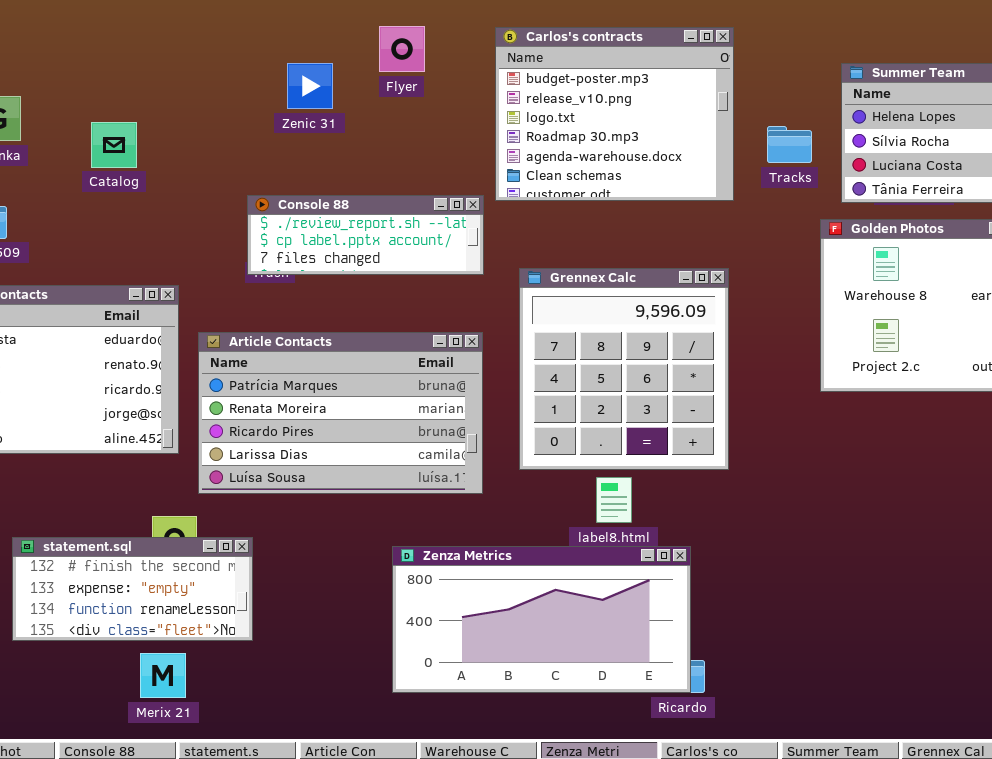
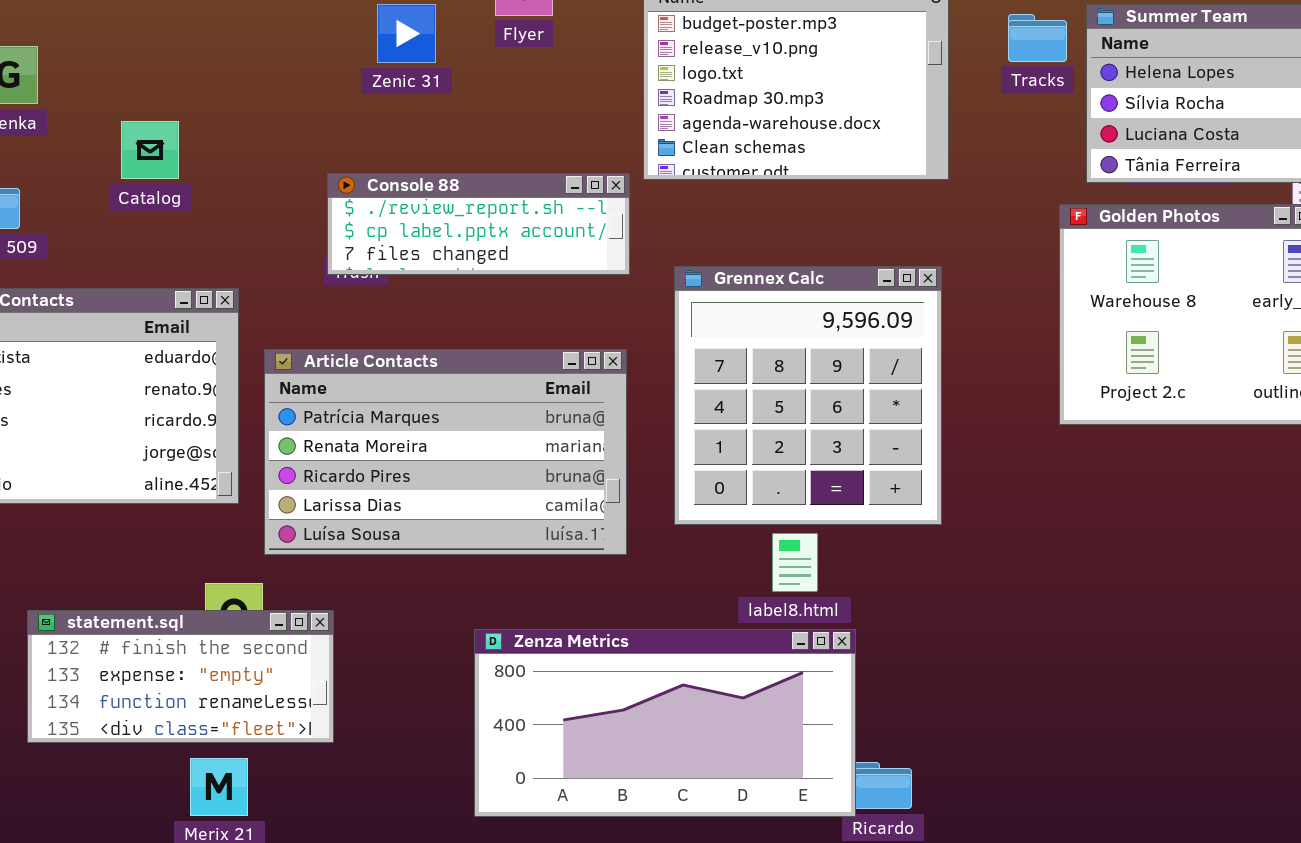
Catalog: [91,122,137,168] -> [121,121,179,179], moved
Tracks: [767,126,812,163] -> [1008,14,1067,62], moved
Zenza Metrics: [392,546,691,693] -> [474,629,856,817], moved

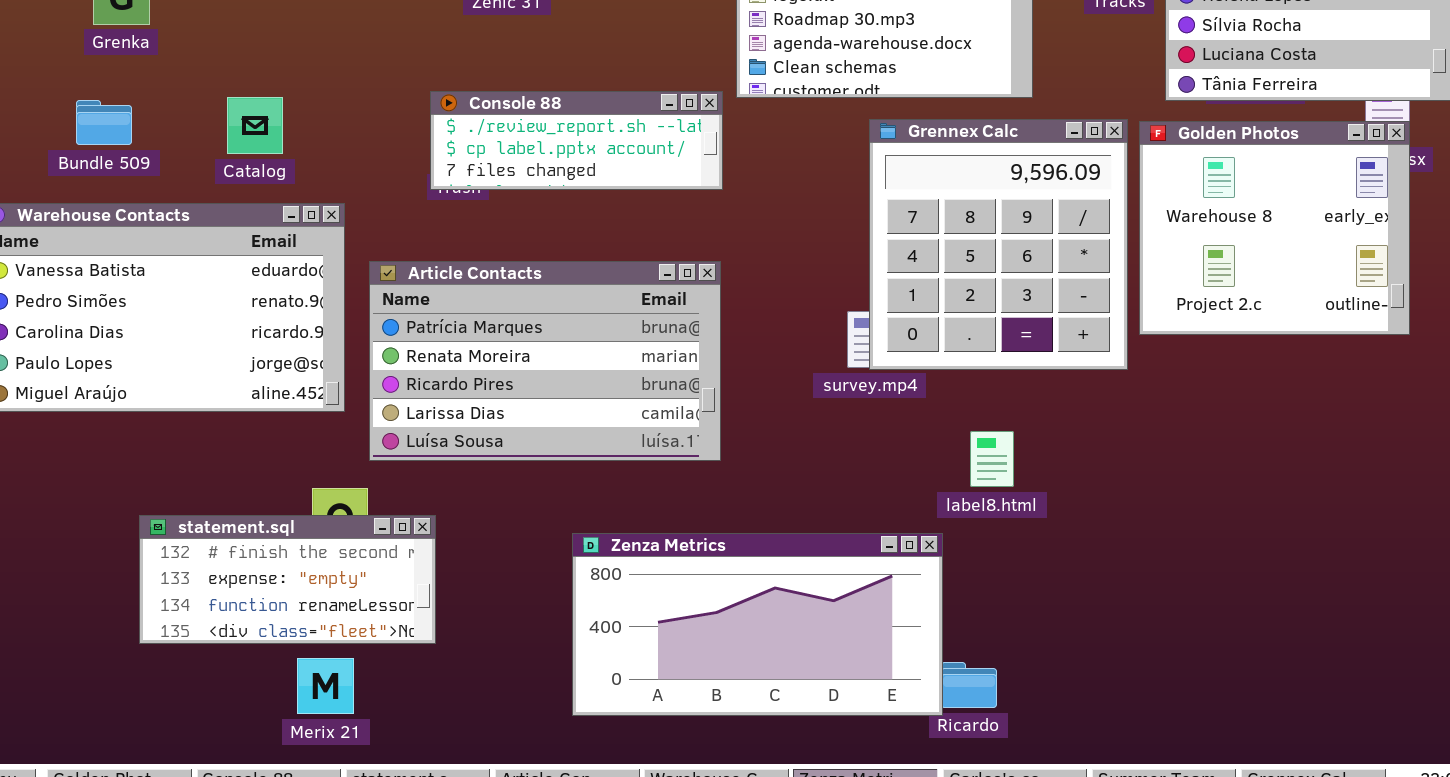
Catalog: [121,121,179,179] -> [227,97,283,154], moved
Grennex Calc: [674,266,942,525] -> [869,119,1128,370], moved
label8.html: [772,533,818,592] -> [970,431,1014,487], moved

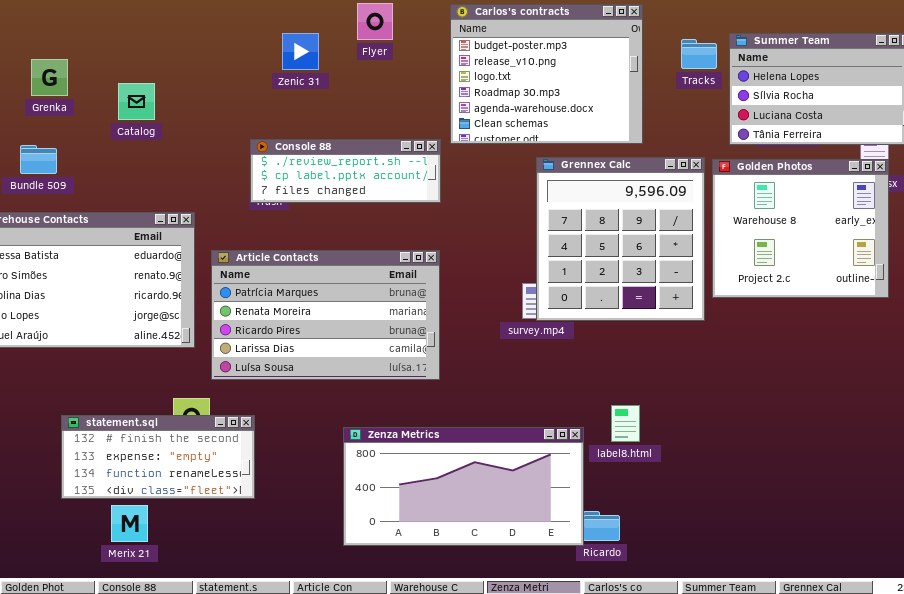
Catalog: [227,97,283,154] -> [118,83,155,120], moved
label8.html: [970,431,1014,487] -> [611,405,640,442], moved
Merix 21: [297,658,354,714] -> [111,505,148,542], moved

